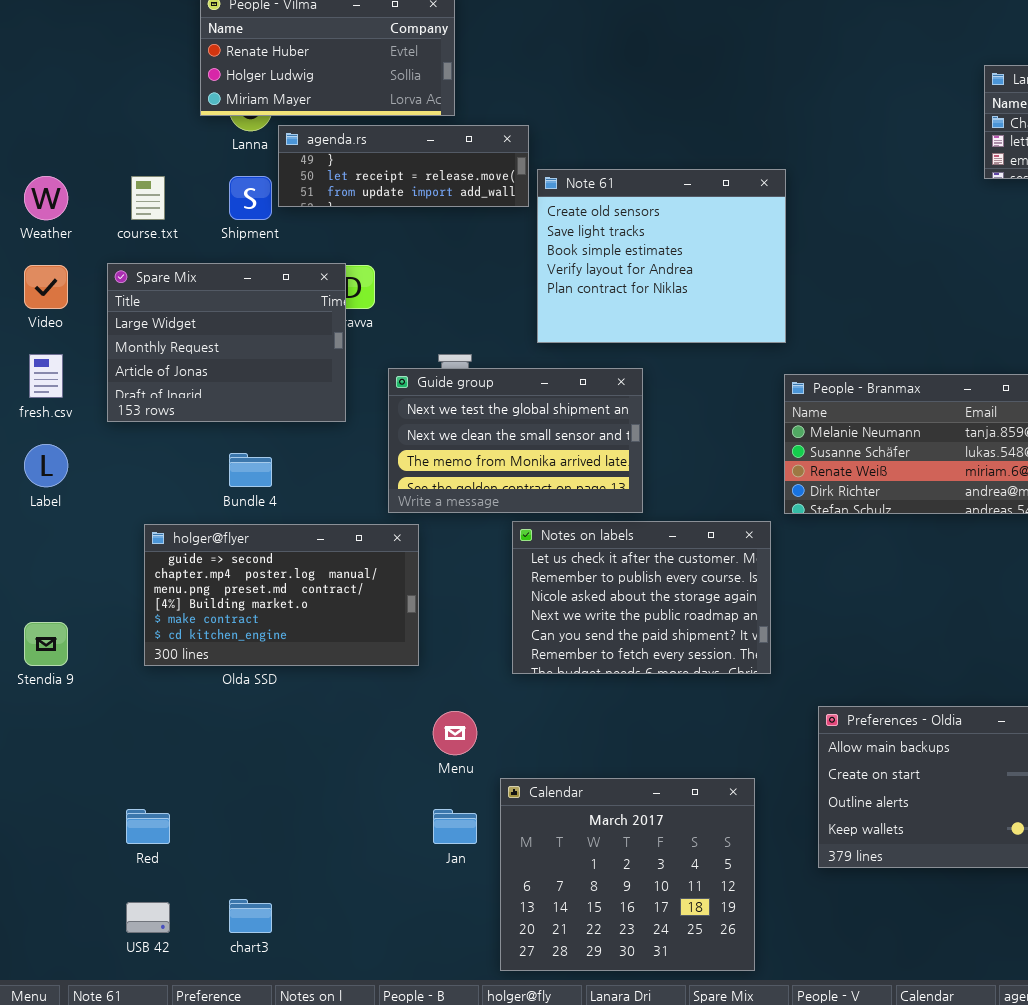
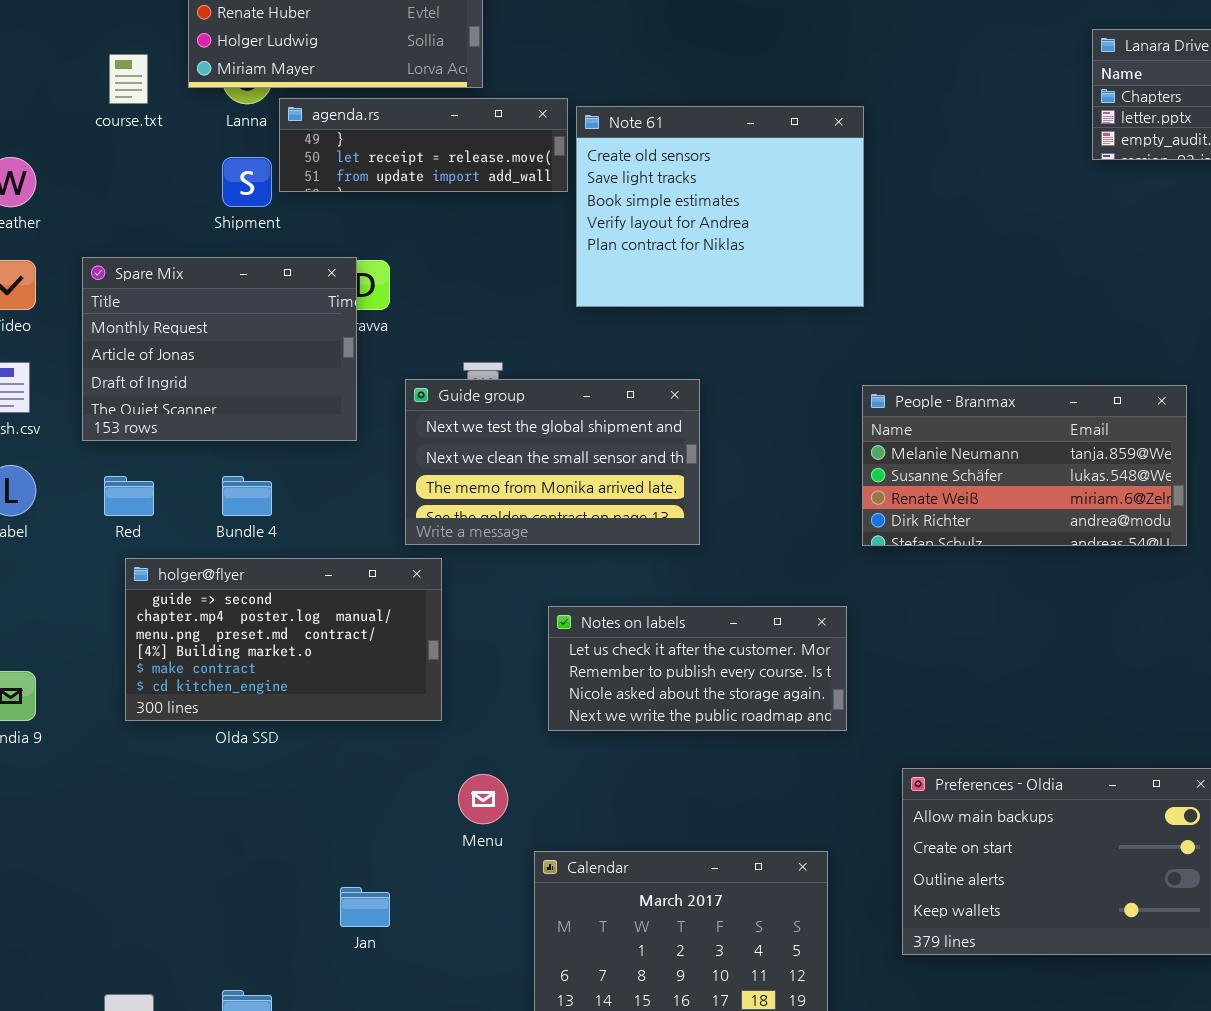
Note 61: [537,169,786,343] -> [576,106,864,307], moved
course.txt: [131,176,165,220] -> [109,54,148,104], moved
Spare Mix: [107,263,346,422] -> [82,257,357,441], scrolled down 1 row
Notes on labels: [512,521,771,674] -> [548,606,847,731], resized
Red: [126,809,170,844] -> [104,476,154,516], moved
Jan: [433,809,477,844] -> [340,887,390,927], moved

